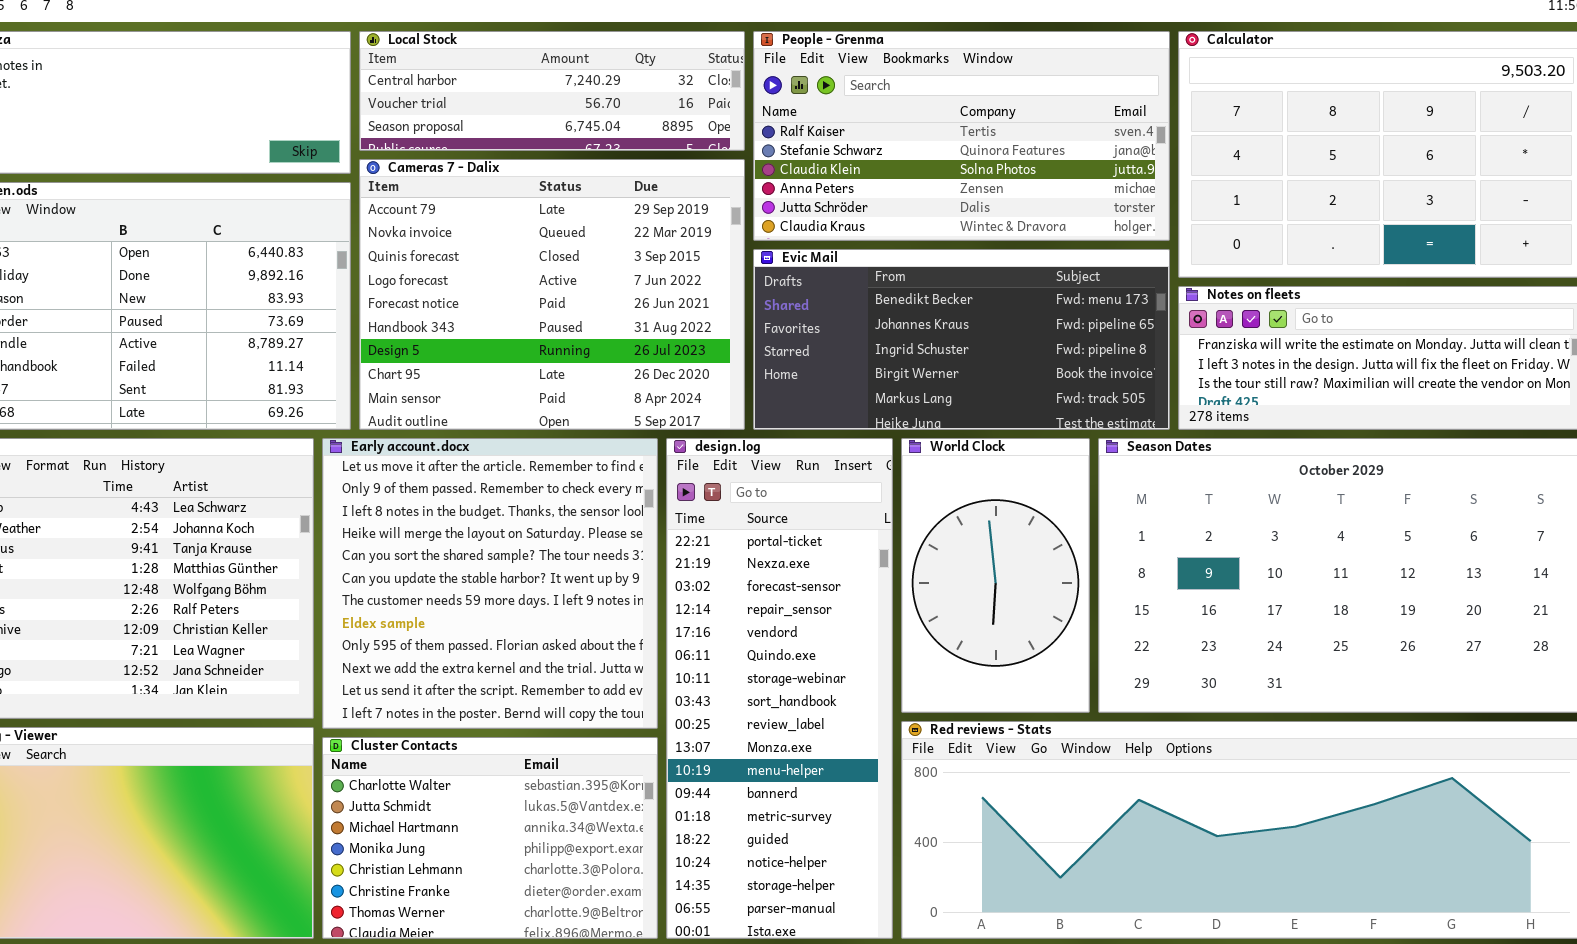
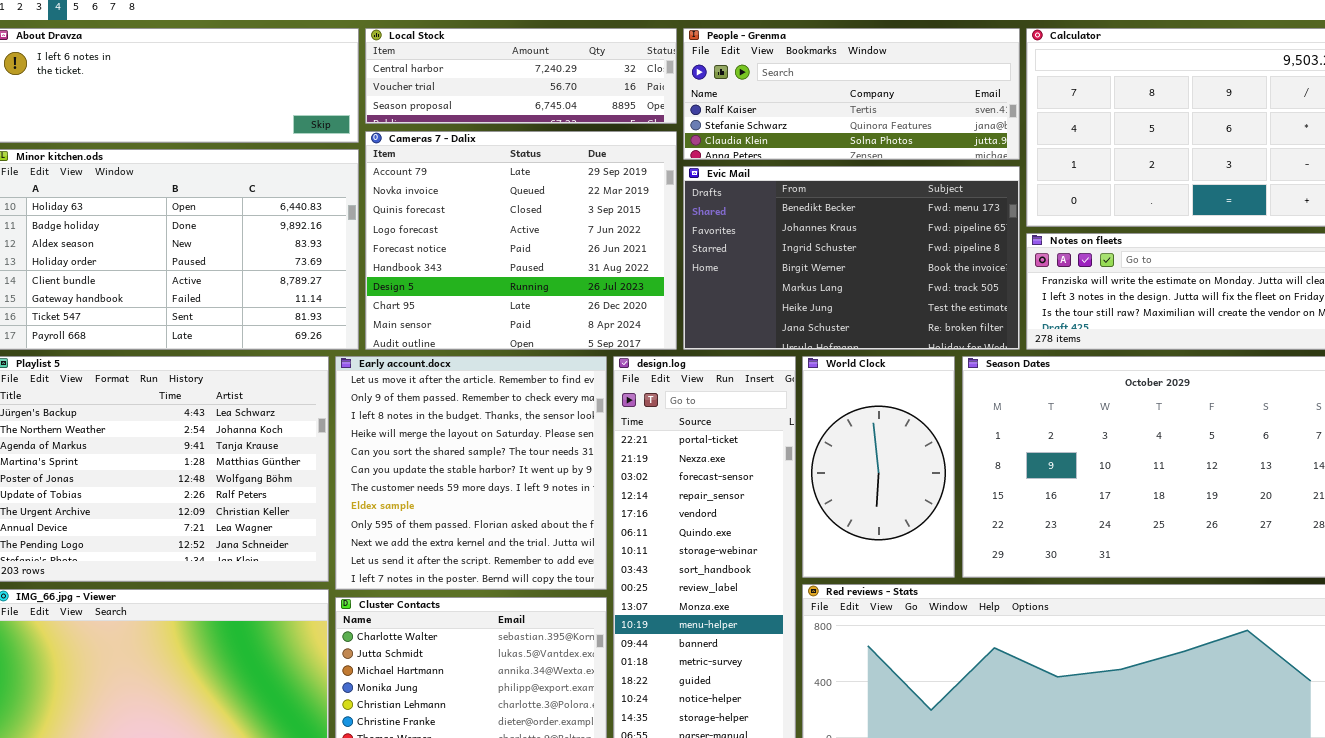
People - Grenma: [753,31,1170,241] -> [683,28,1020,160], resized
Evic Mail: [753,249,1170,430] -> [683,166,1020,350], resized

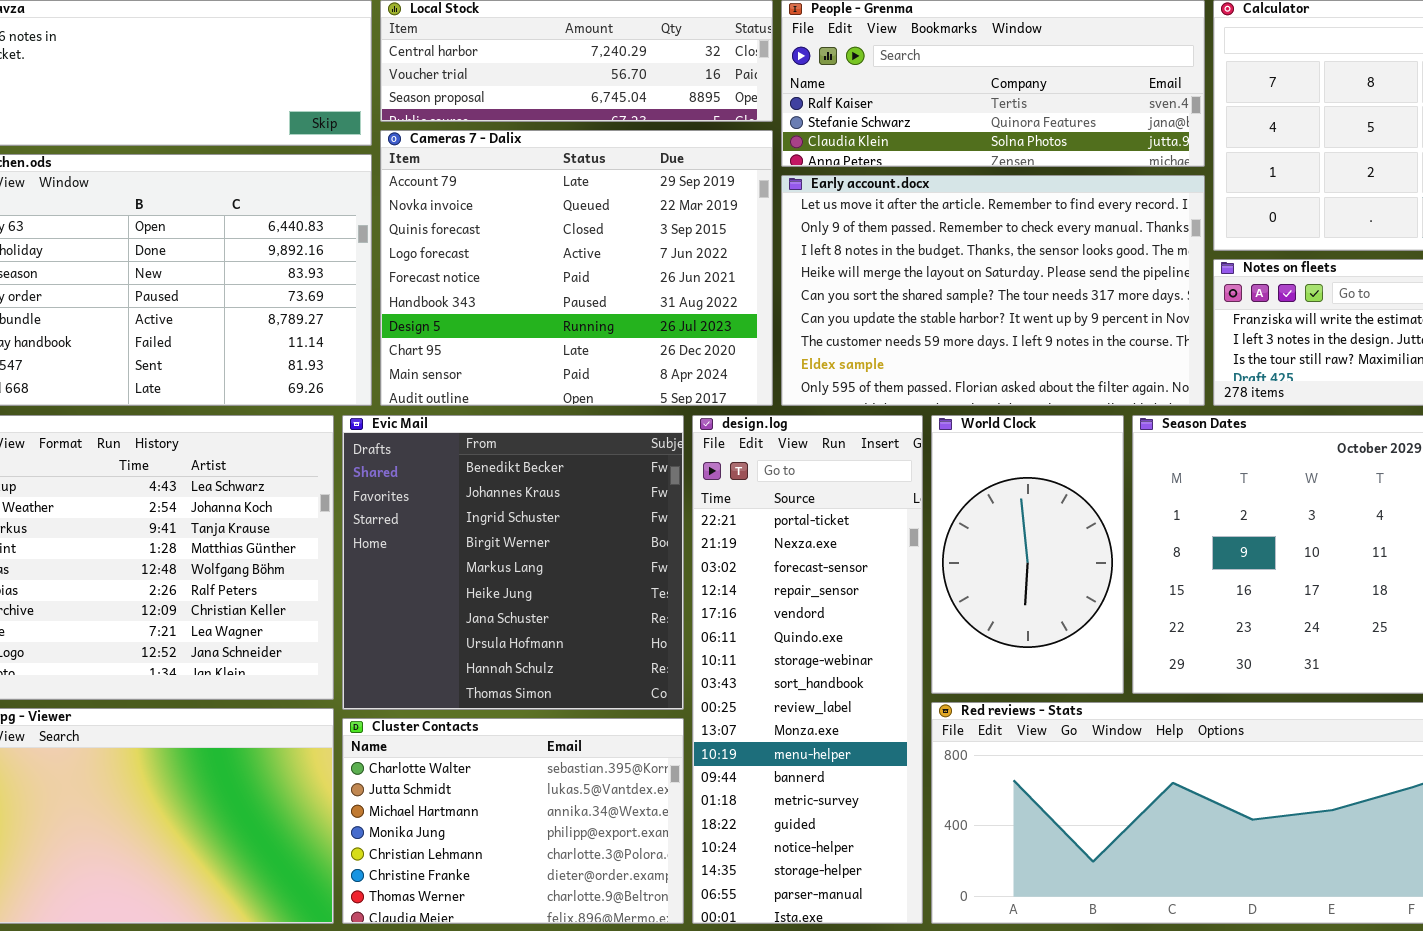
Evic Mail: [683,166,1020,350] -> [342,415,684,710], moved, resized
Early account.docx: [335,356,607,590] -> [781,175,1205,406], moved, resized

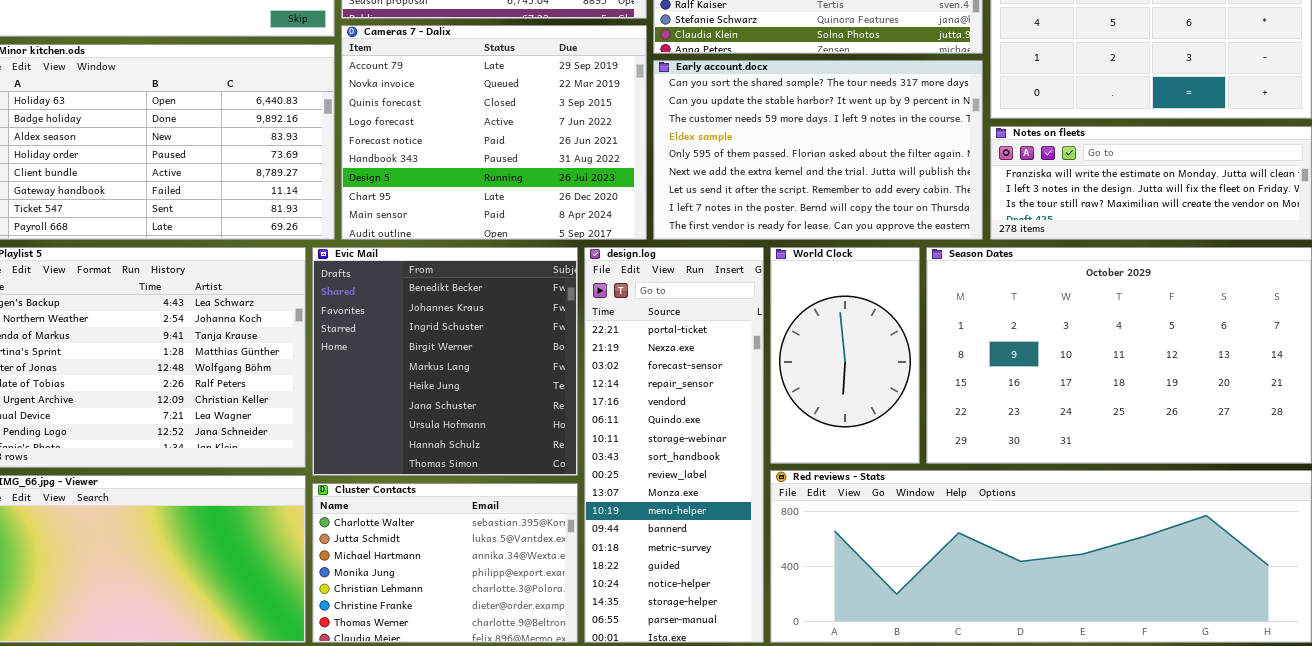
Early account.docx: [781,175,1205,406] -> [653,60,983,240], scrolled down 4 rows

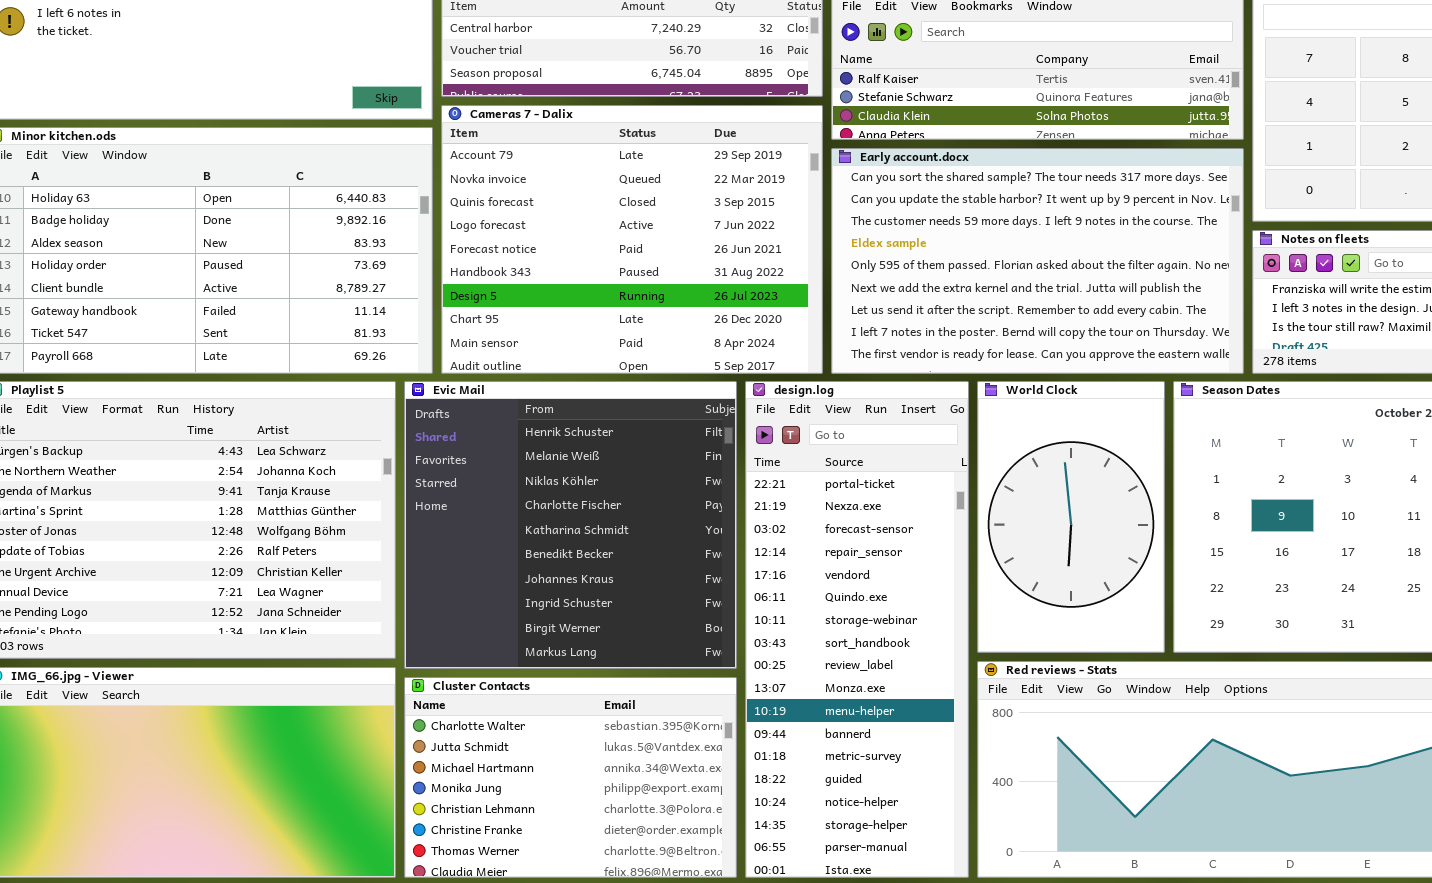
Evic Mail: [312,247,578,476] -> [404,381,737,669], scrolled up 5 rows

